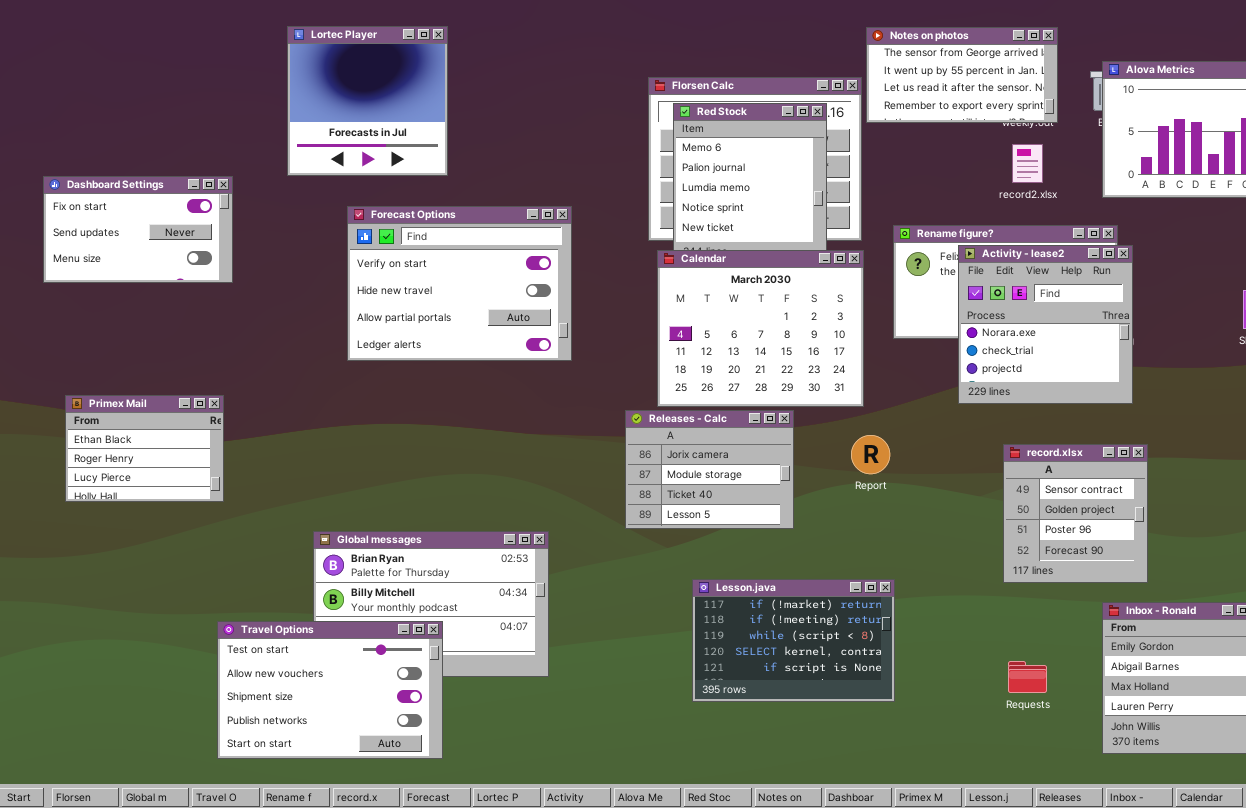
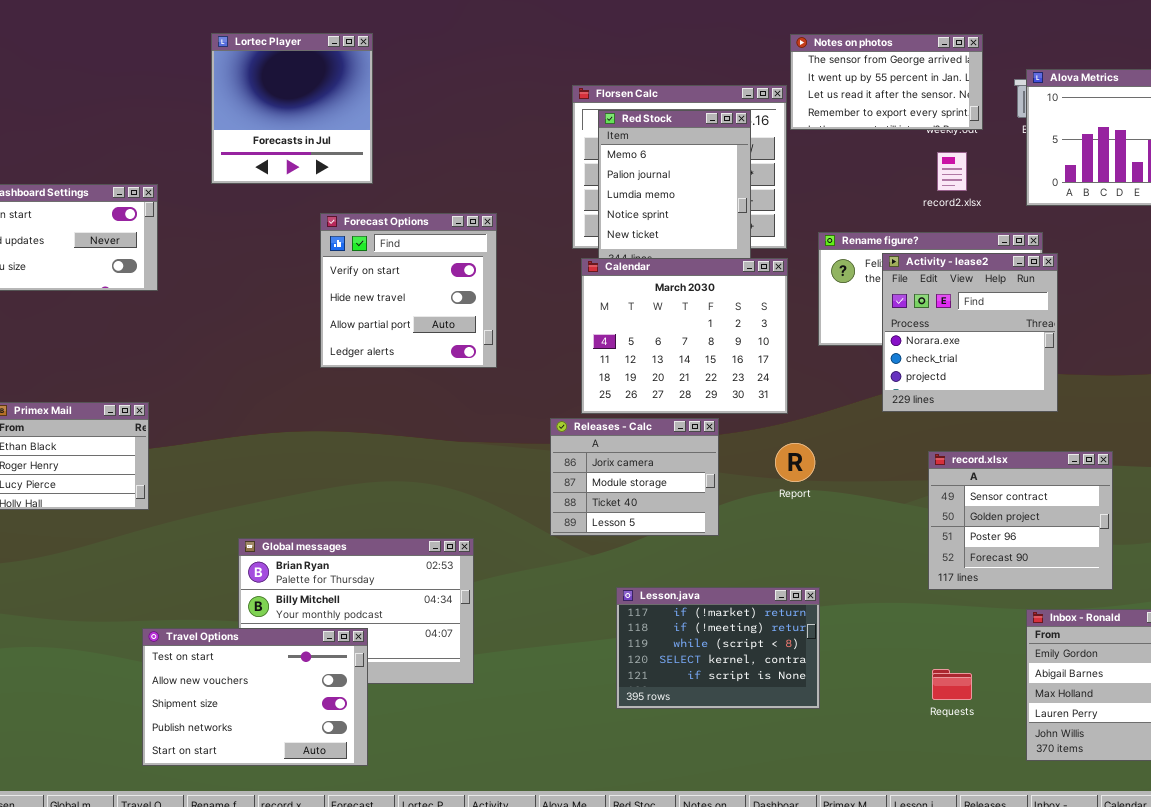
Forecast Options: [347,206,572,361] -> [320,213,497,368], resized
record.xlsx: [1003,444,1148,583] -> [928,451,1113,590], resized

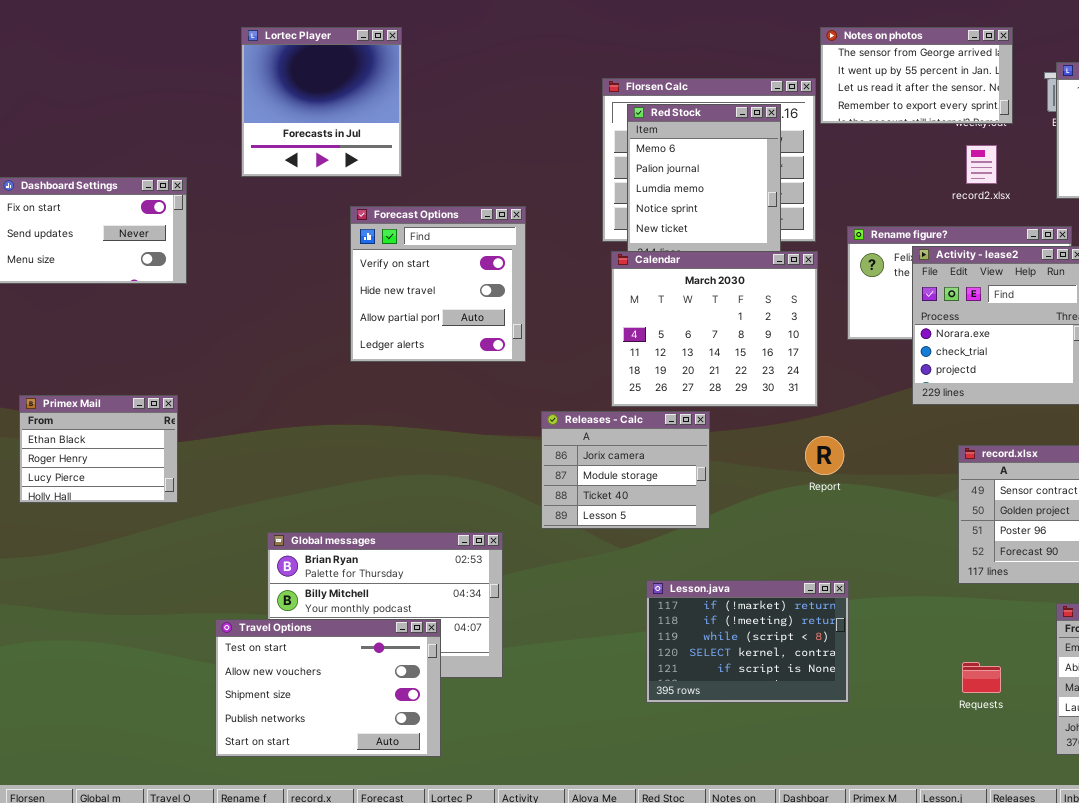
Releases - Calc: [550,418,719,536] -> [541,411,710,529], moved
Travel Options: [142,628,368,766] -> [215,619,441,757], moved

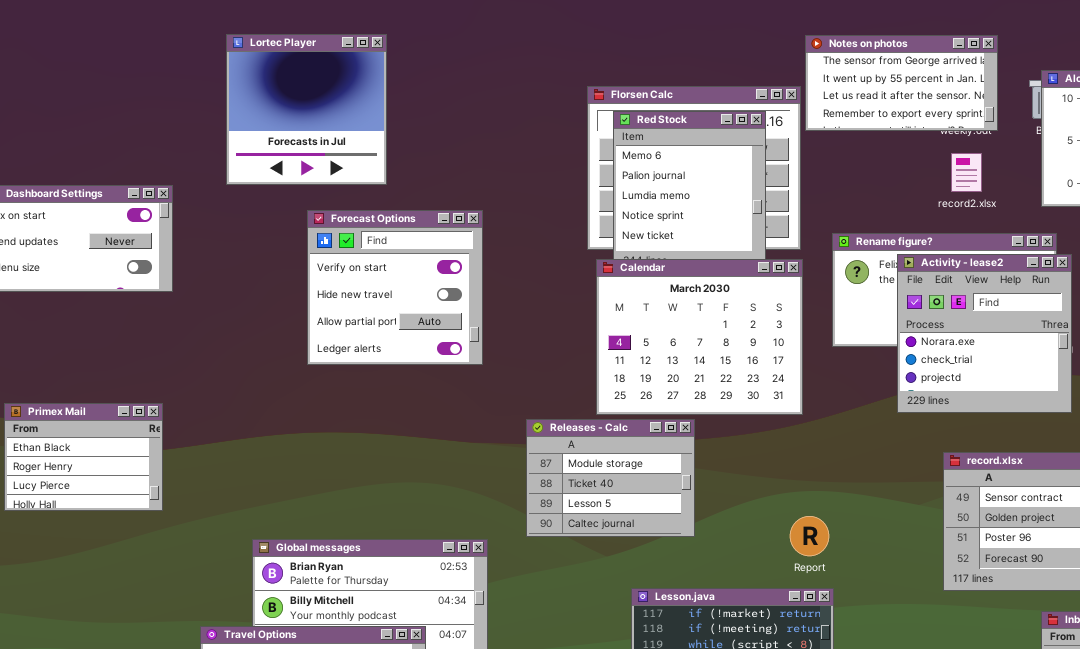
Forecast Options: [350,206,526,362] -> [307,210,483,365], moved
Releases - Calc: [541,411,710,529] -> [526,419,695,537], scrolled down 1 row
Report: [805,436,844,475] -> [790,516,829,556], moved

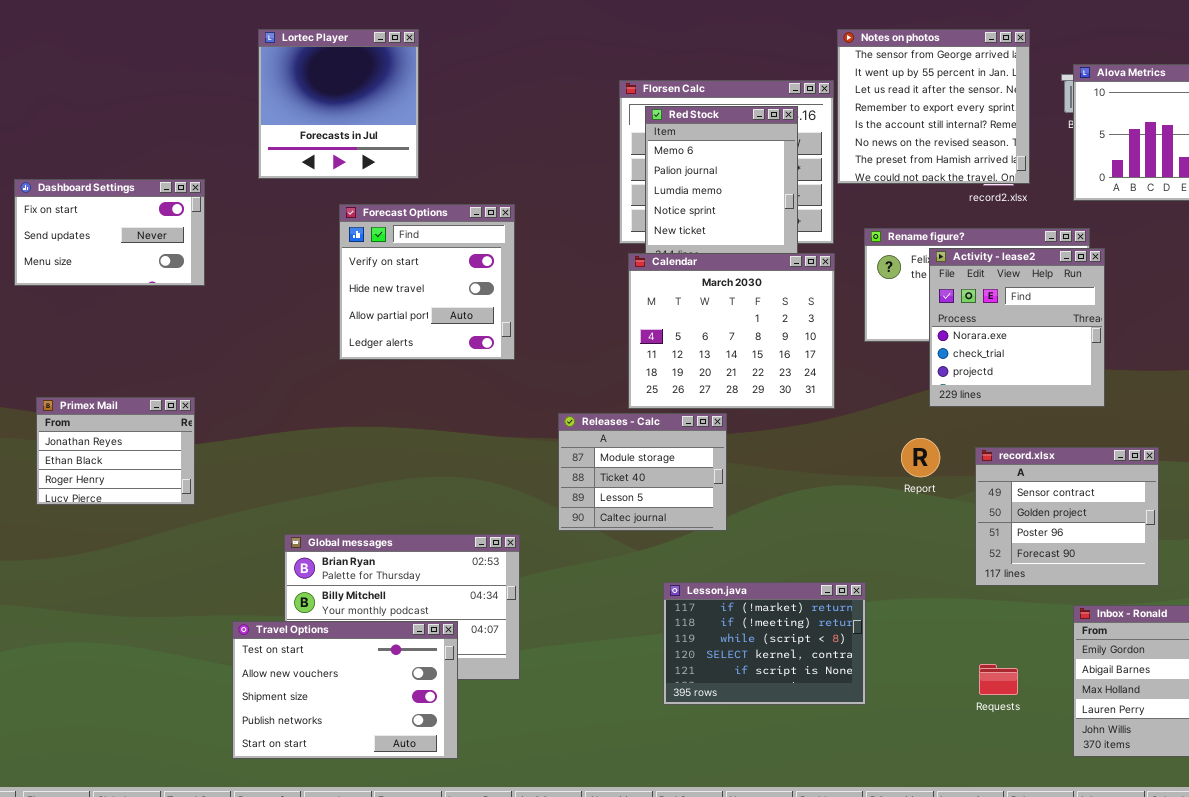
Notes on photos: [805,35,998,131] -> [837,29,1030,184], resized
Primex Mail: [4,403,163,511] -> [36,397,195,505], scrolled up 1 row
Report: [790,516,829,556] -> [901,438,940,477], moved

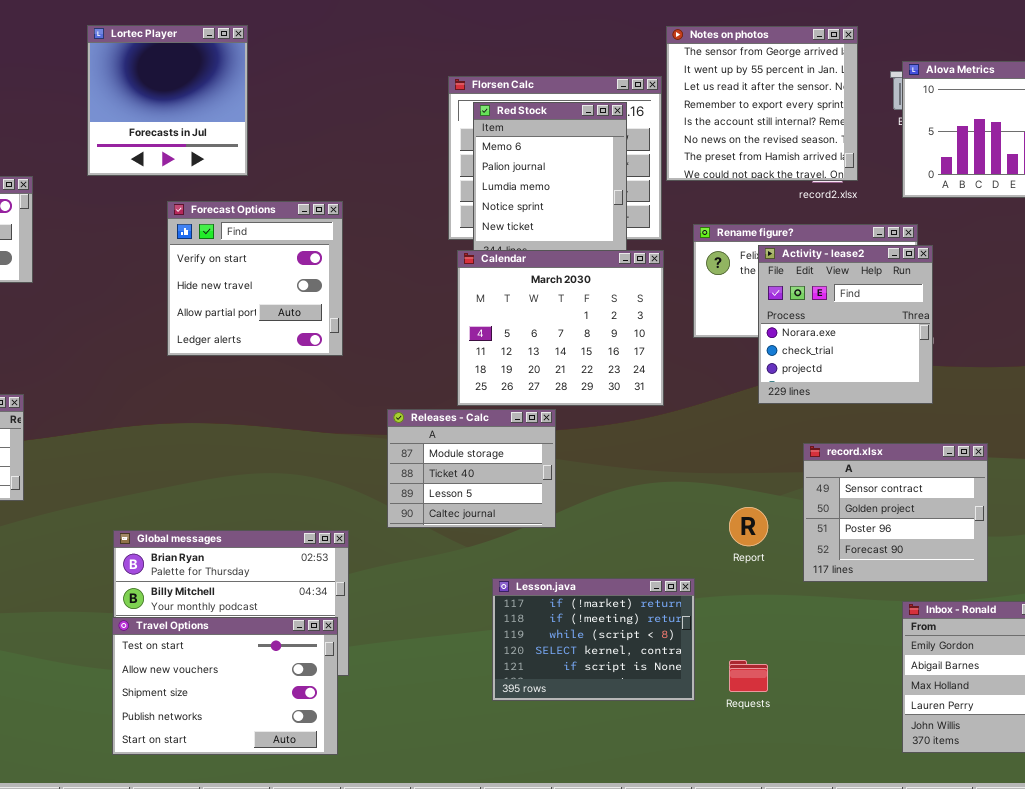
Report: [901,438,940,477] -> [729,507,768,546], moved
Travel Options: [232,621,458,759] -> [112,617,338,755], moved
Requests: [979,664,1018,695] -> [729,660,768,692], moved

